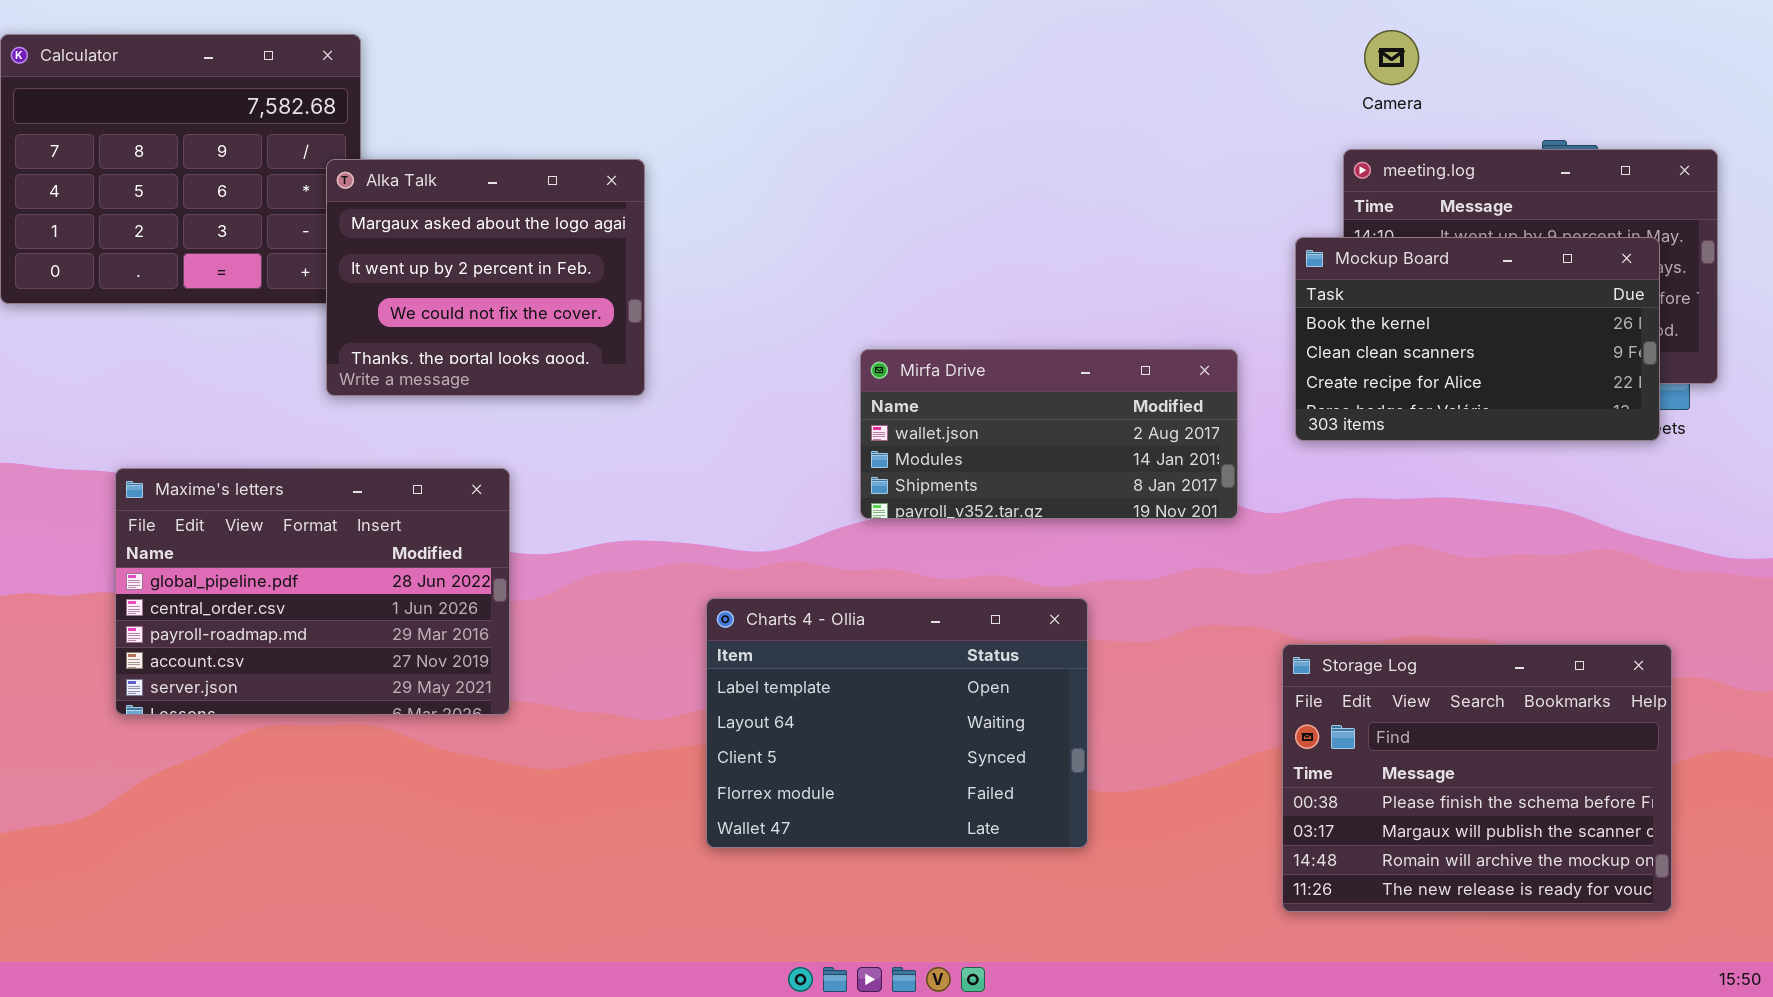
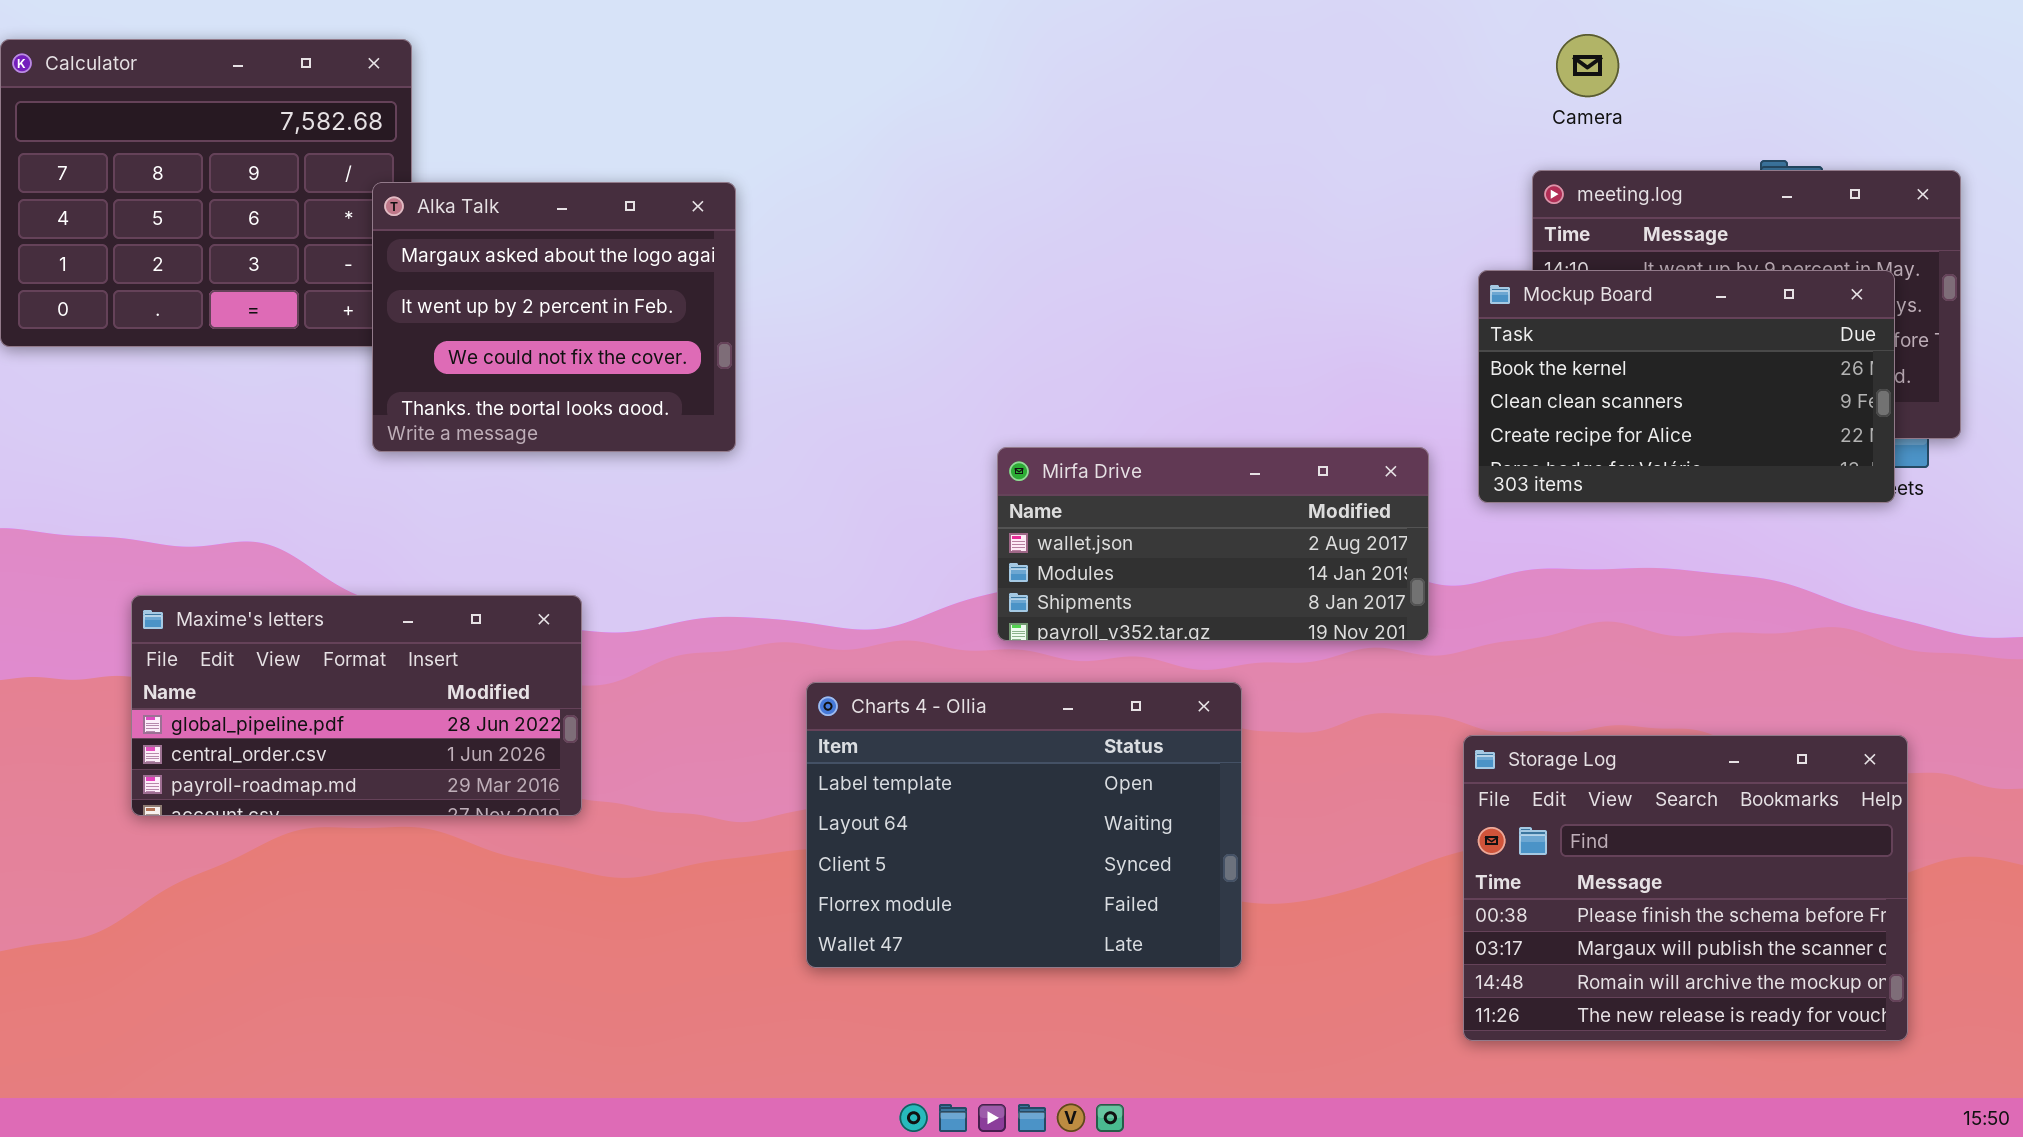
Mirfa Drive: [860,349,1238,519] -> [997,447,1429,641], moved
Maxime's letters: [115,468,510,715] -> [131,595,582,816], resized

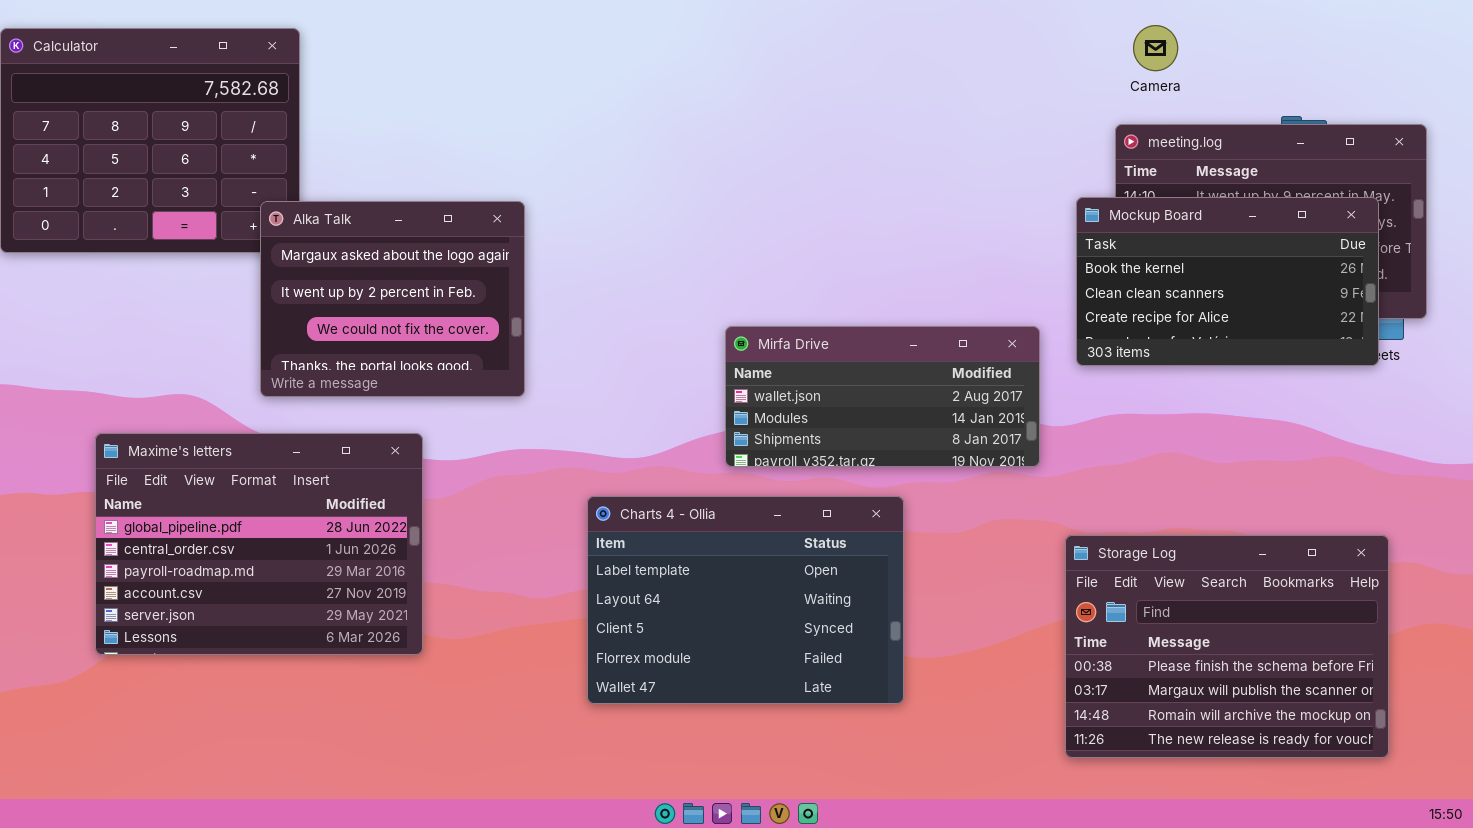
Alka Talk: [372,182,736,452] -> [260,201,525,397], moved
Maxime's letters: [131,595,582,816] -> [95,433,423,655], resized

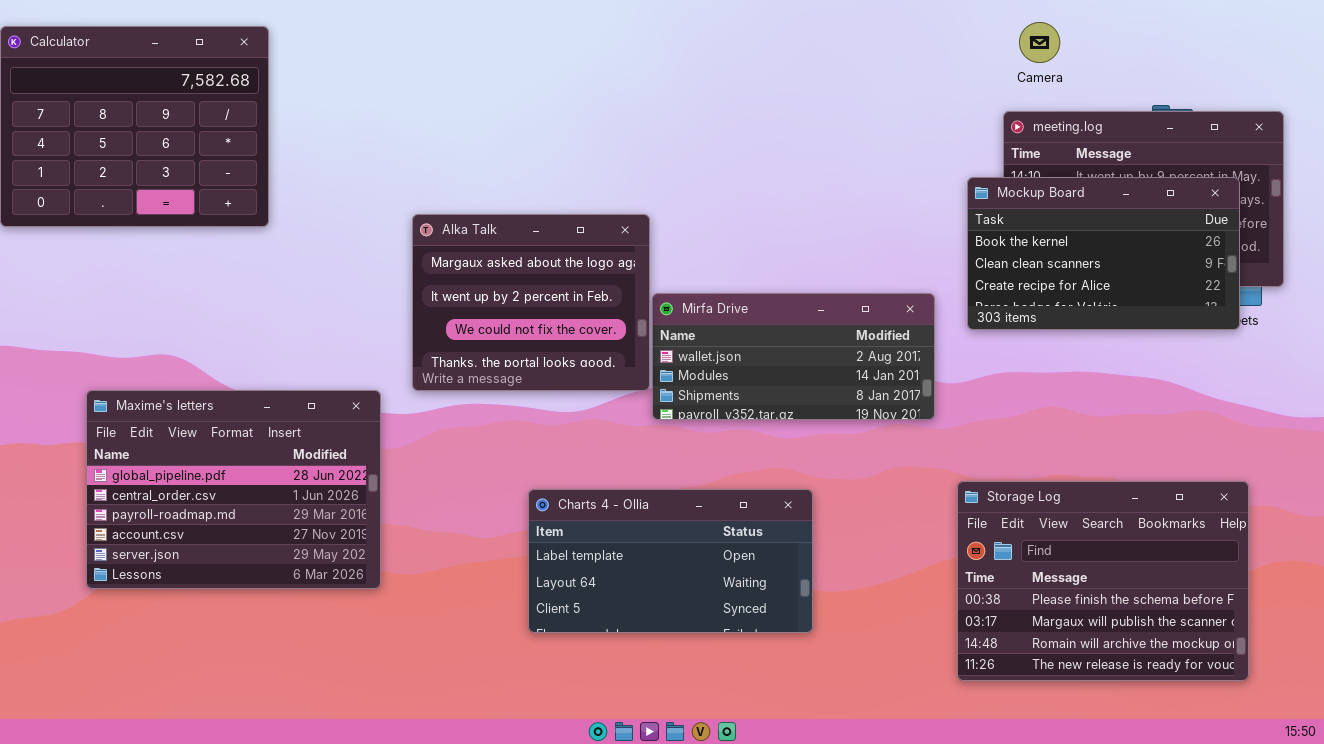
Alka Talk: [260,201,525,397] -> [412,214,650,391], moved
Charts 4 - Ollia: [587,496,904,704] -> [528,489,813,633], resized

